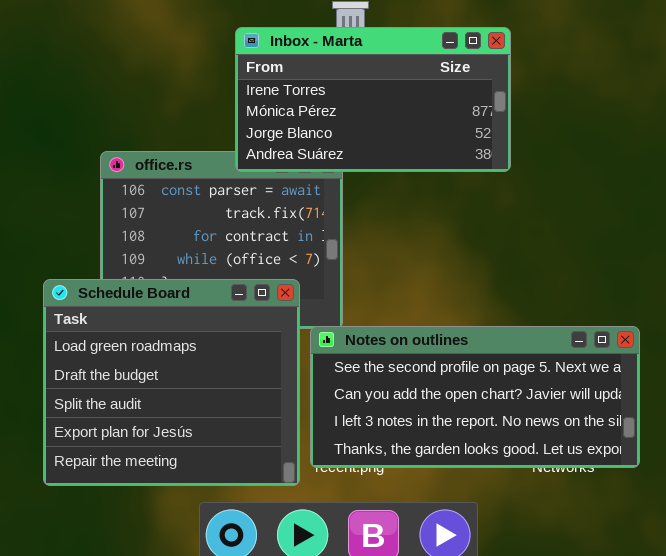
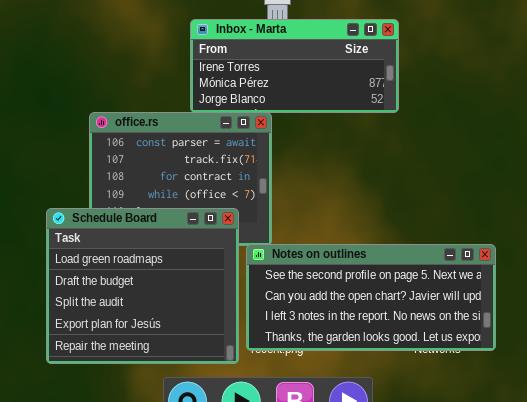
Inbox - Marta: [235,27,511,172] -> [190,19,399,113], resized

